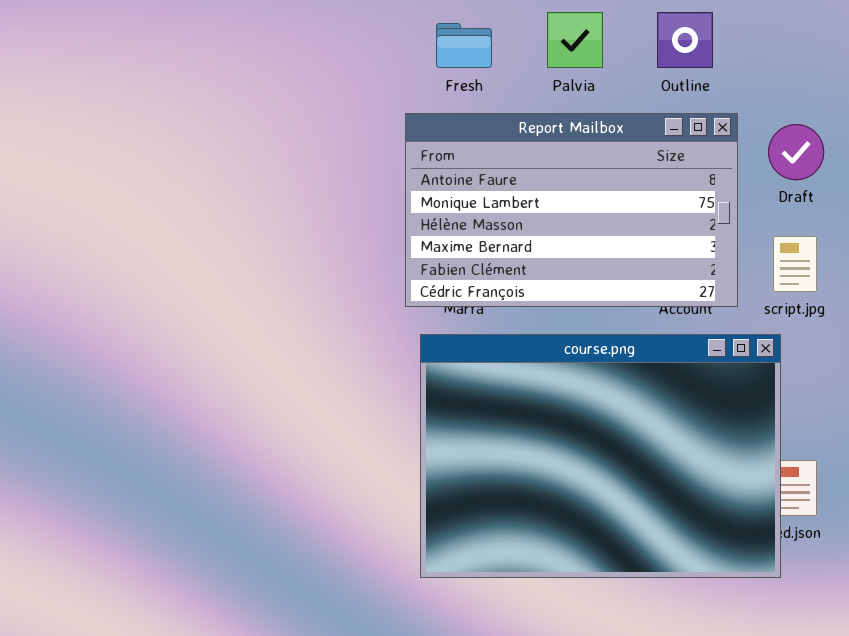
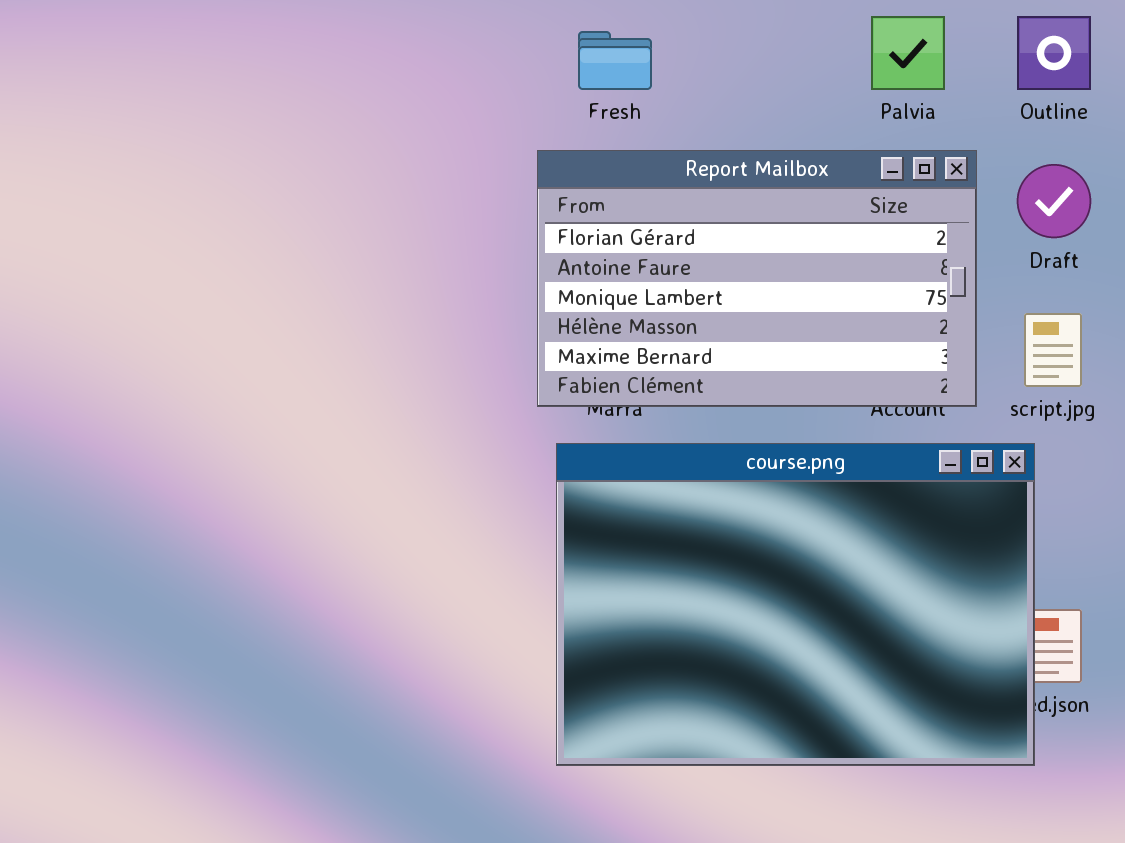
Palvia: [547,12,603,68] -> [871,16,945,90], moved
Outline: [657,12,713,68] -> [1017,16,1091,90], moved
Report Mailbox: [405,113,738,307] -> [537,150,977,407], scrolled up 1 row

